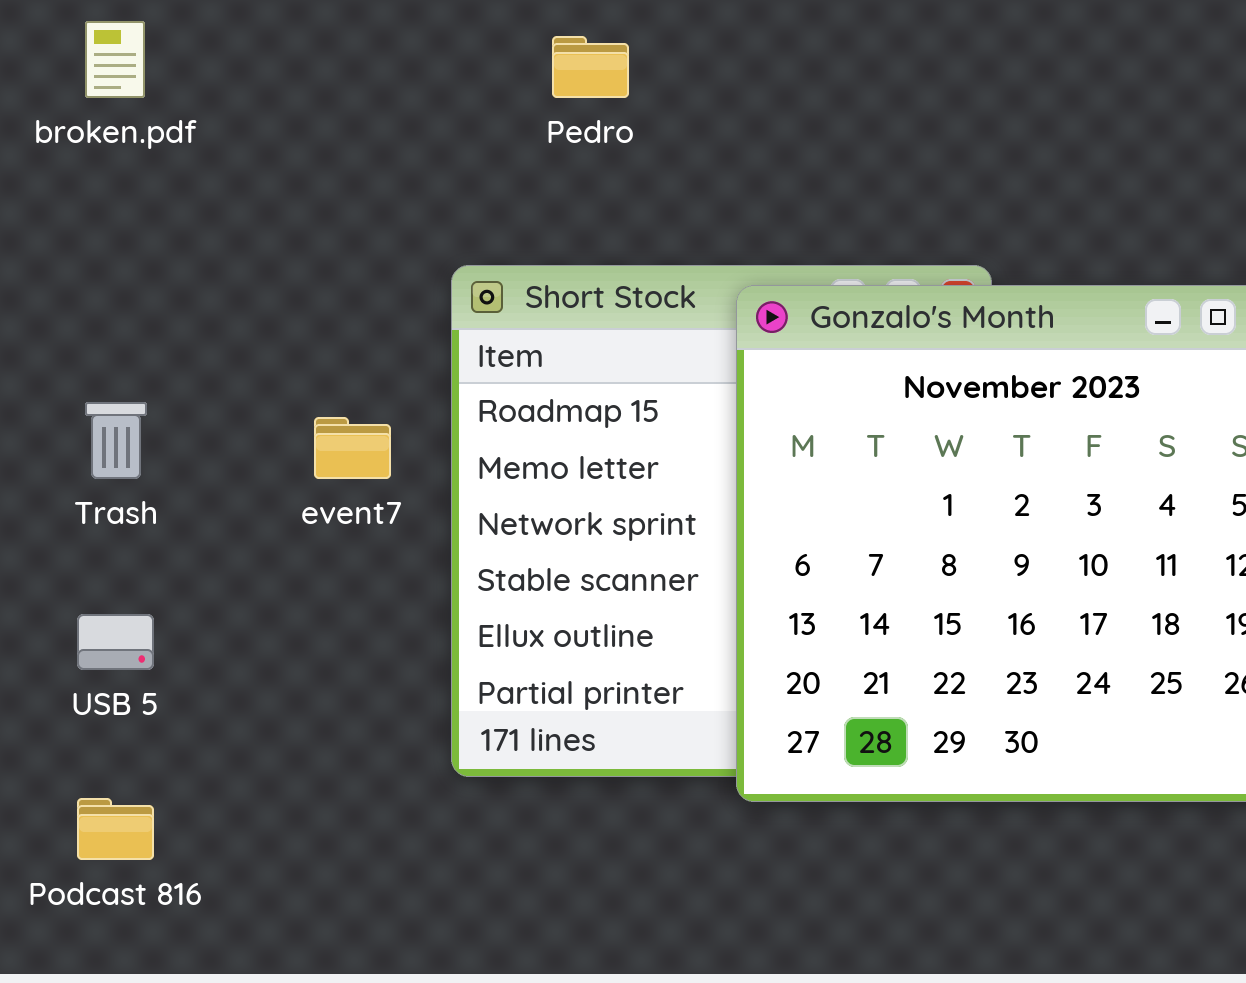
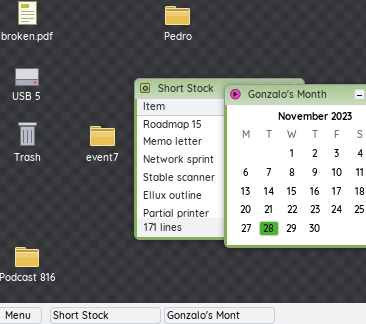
USB 5: [77,614,154,670] -> [15,68,39,86], moved

